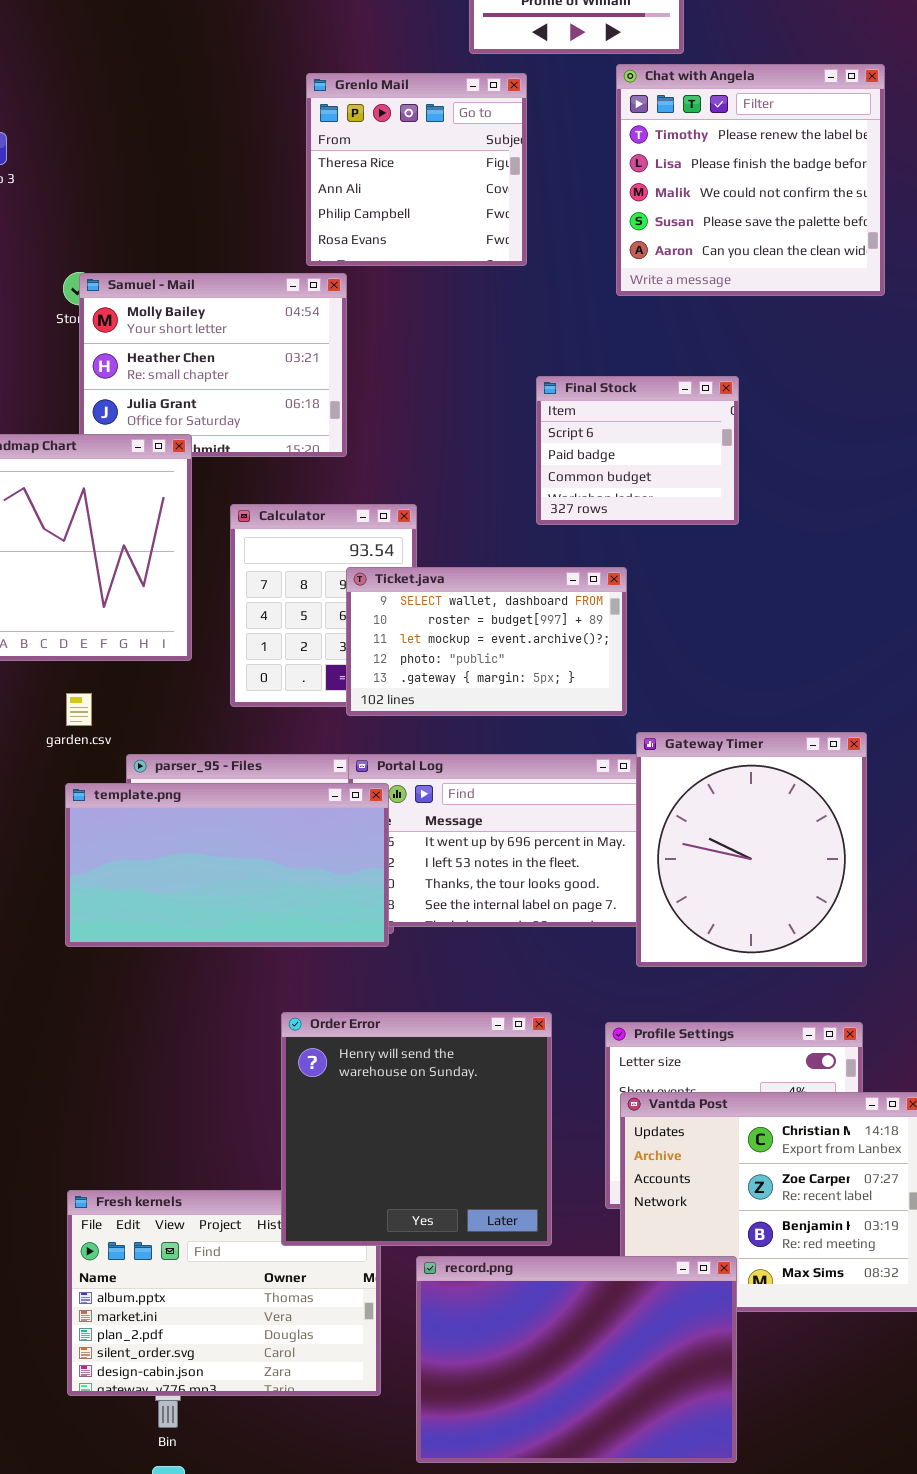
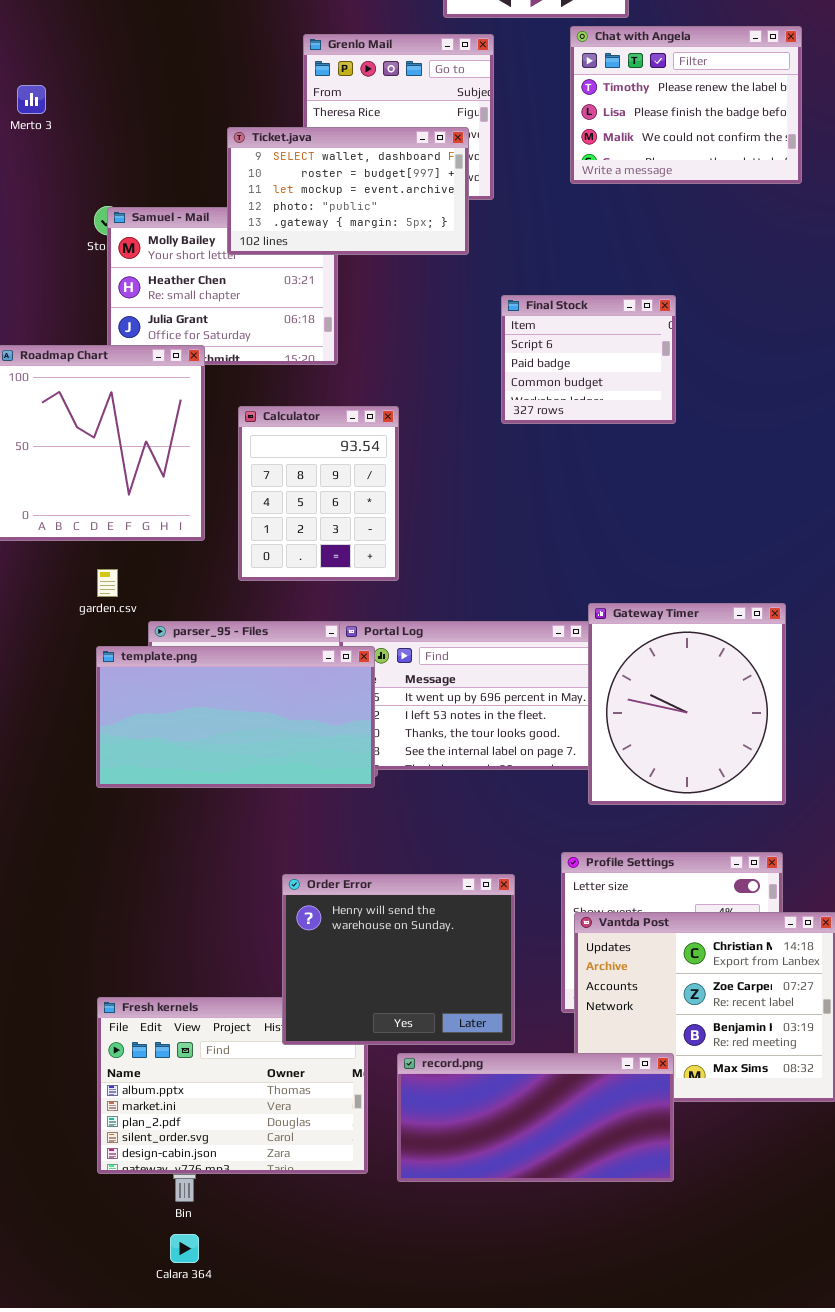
Chat with Angela: [616,64,885,296] -> [570,26,802,184], resized
Ticket.java: [346,567,627,716] -> [227,127,469,255], moved
Order Error: [281,1012,552,1246] -> [282,874,515,1045], resized
record.png: [416,1256,737,1463] -> [397,1053,674,1182], resized

